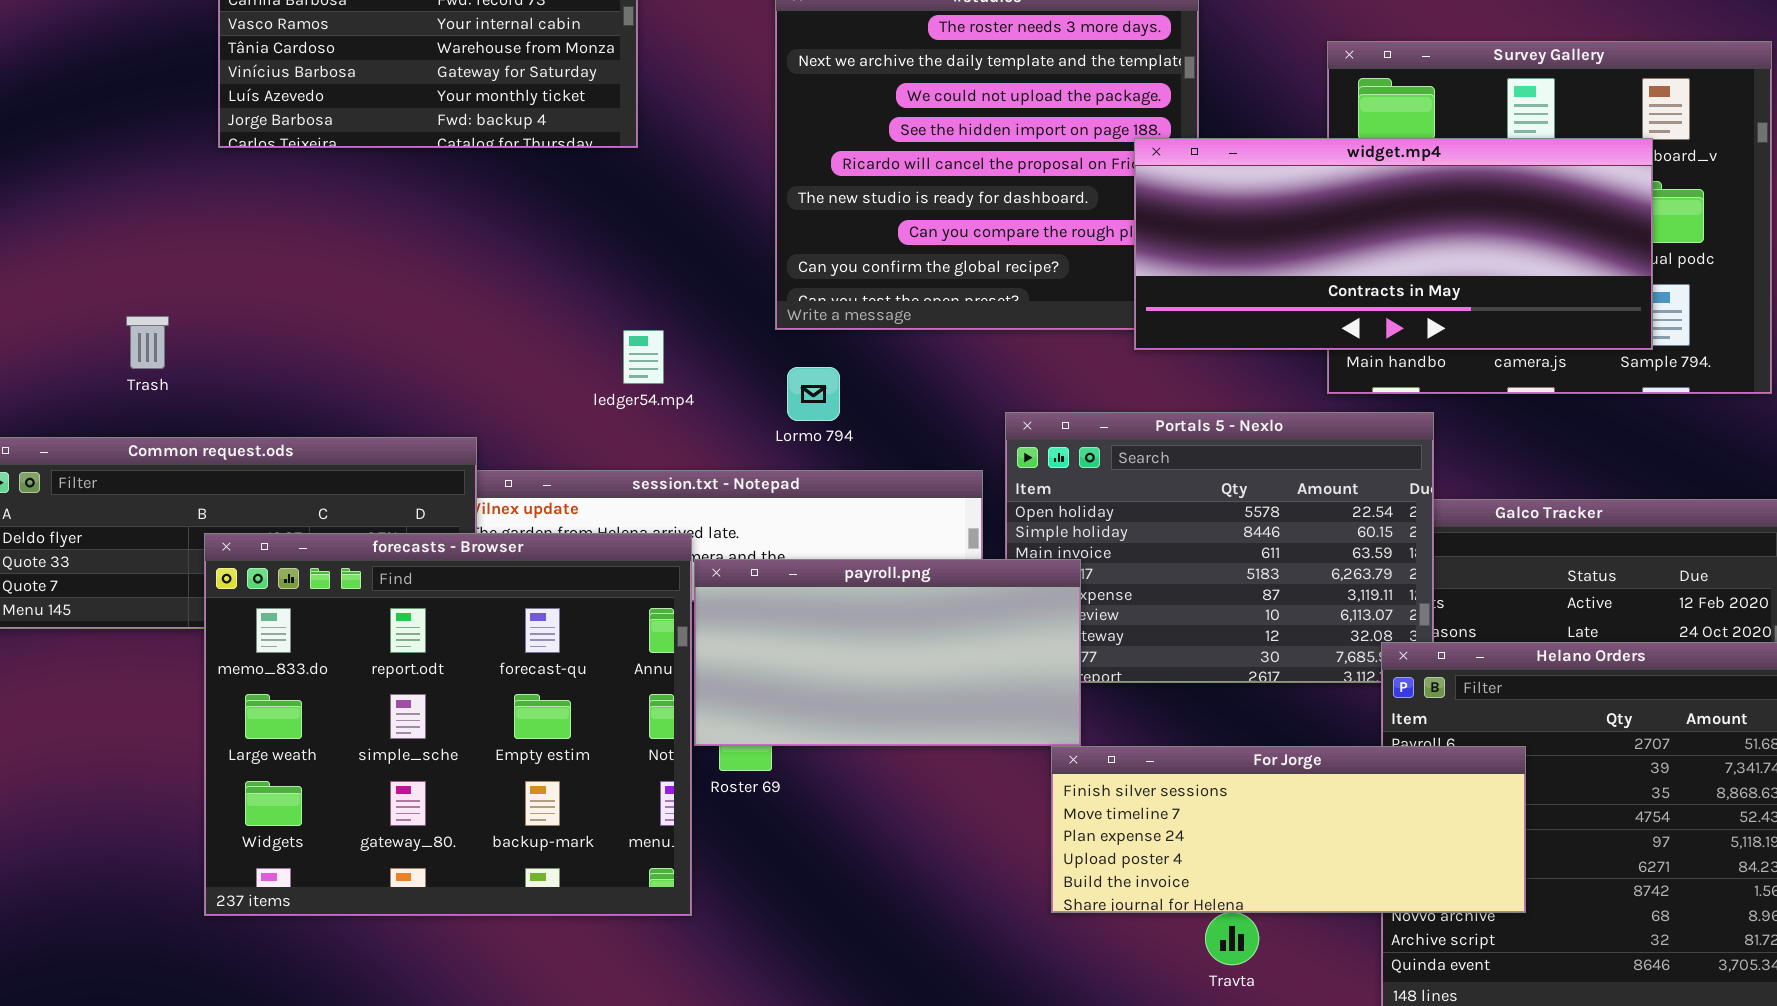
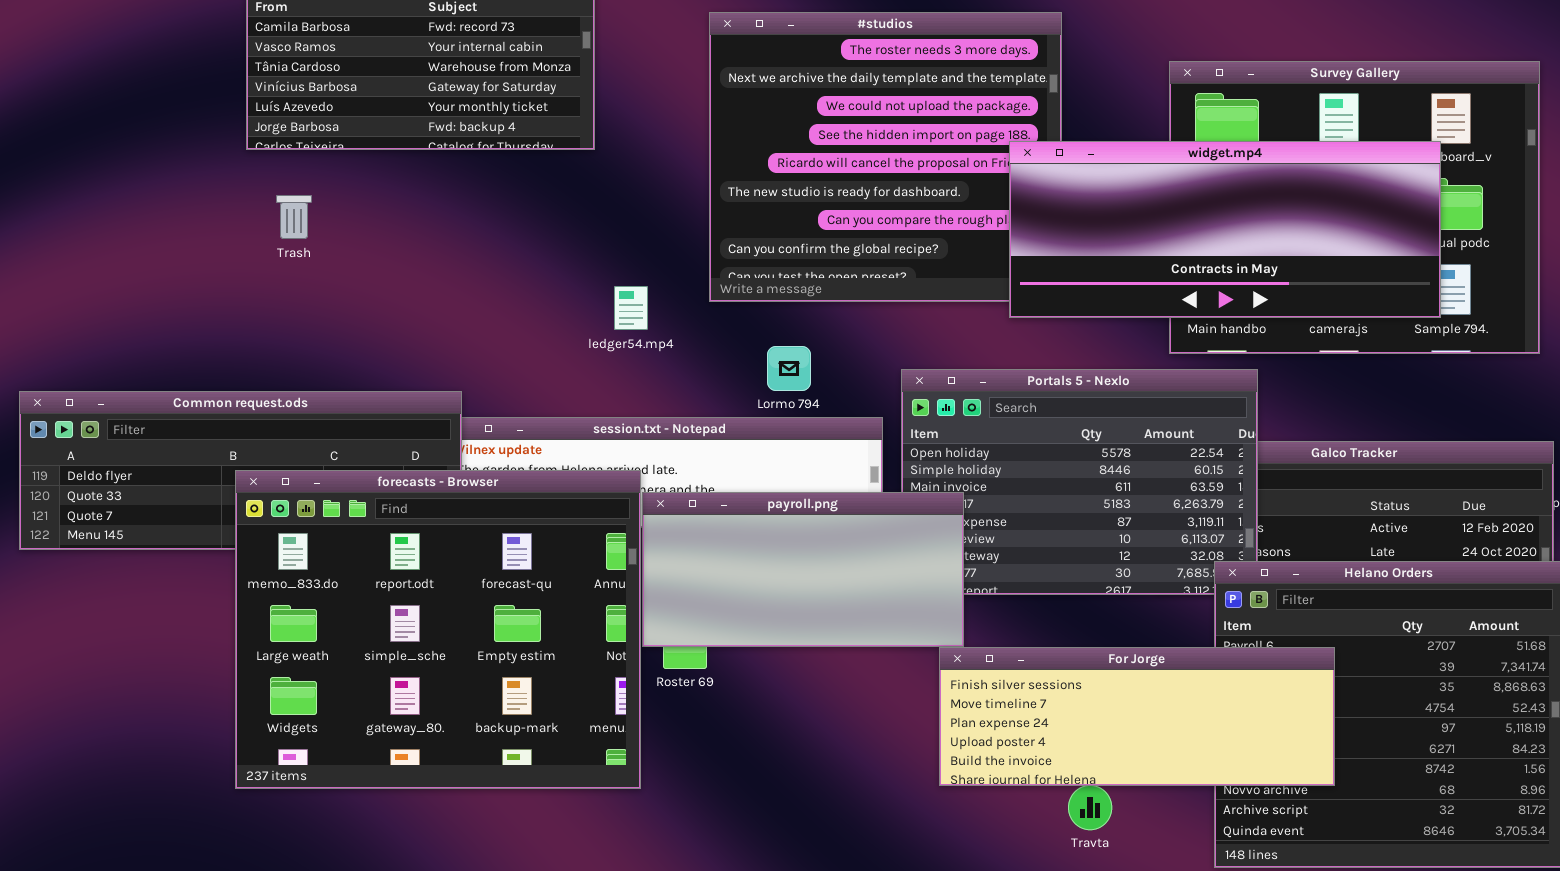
Trash: [126,316,169,369] -> [276,195,312,239], moved
ledger54.mp4: [623,330,664,384] -> [614,286,648,330], moved
Lormo 794: [787,367,840,421] -> [767,346,811,391], moved

